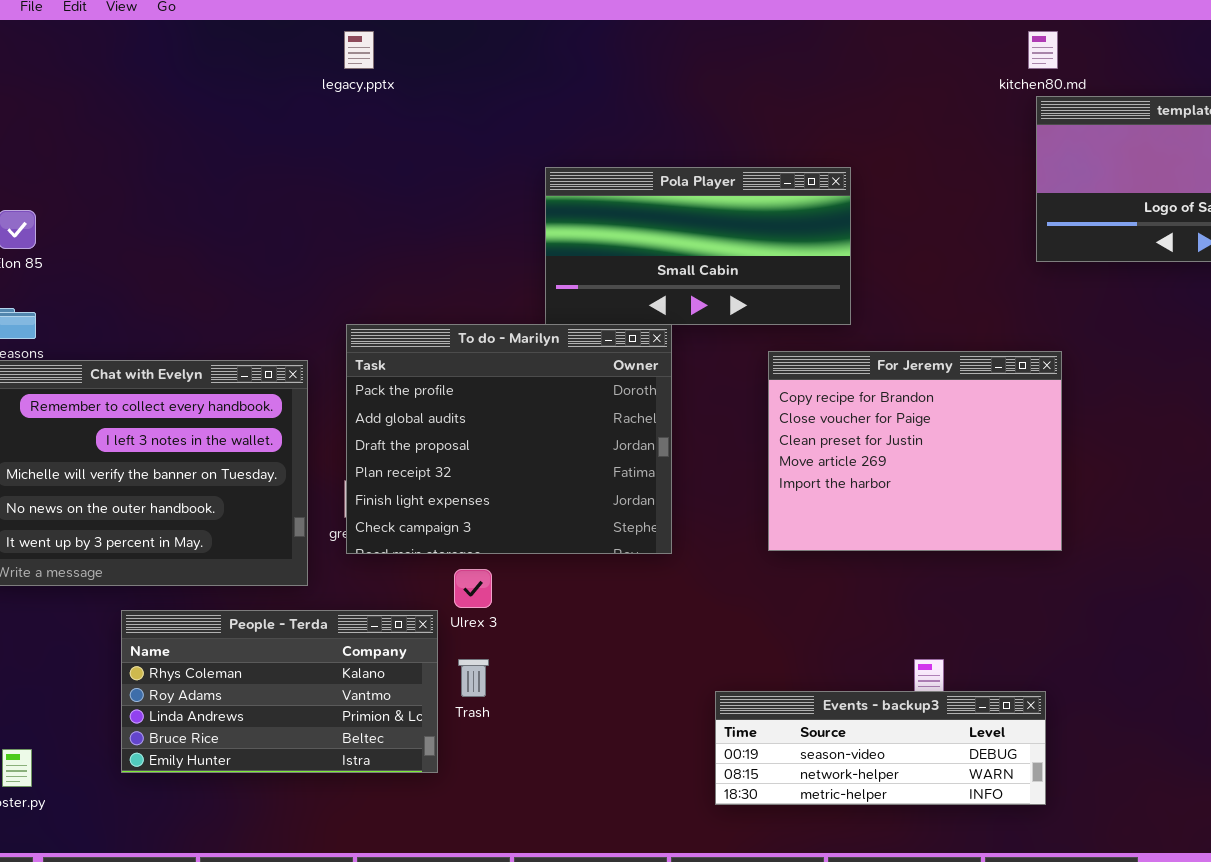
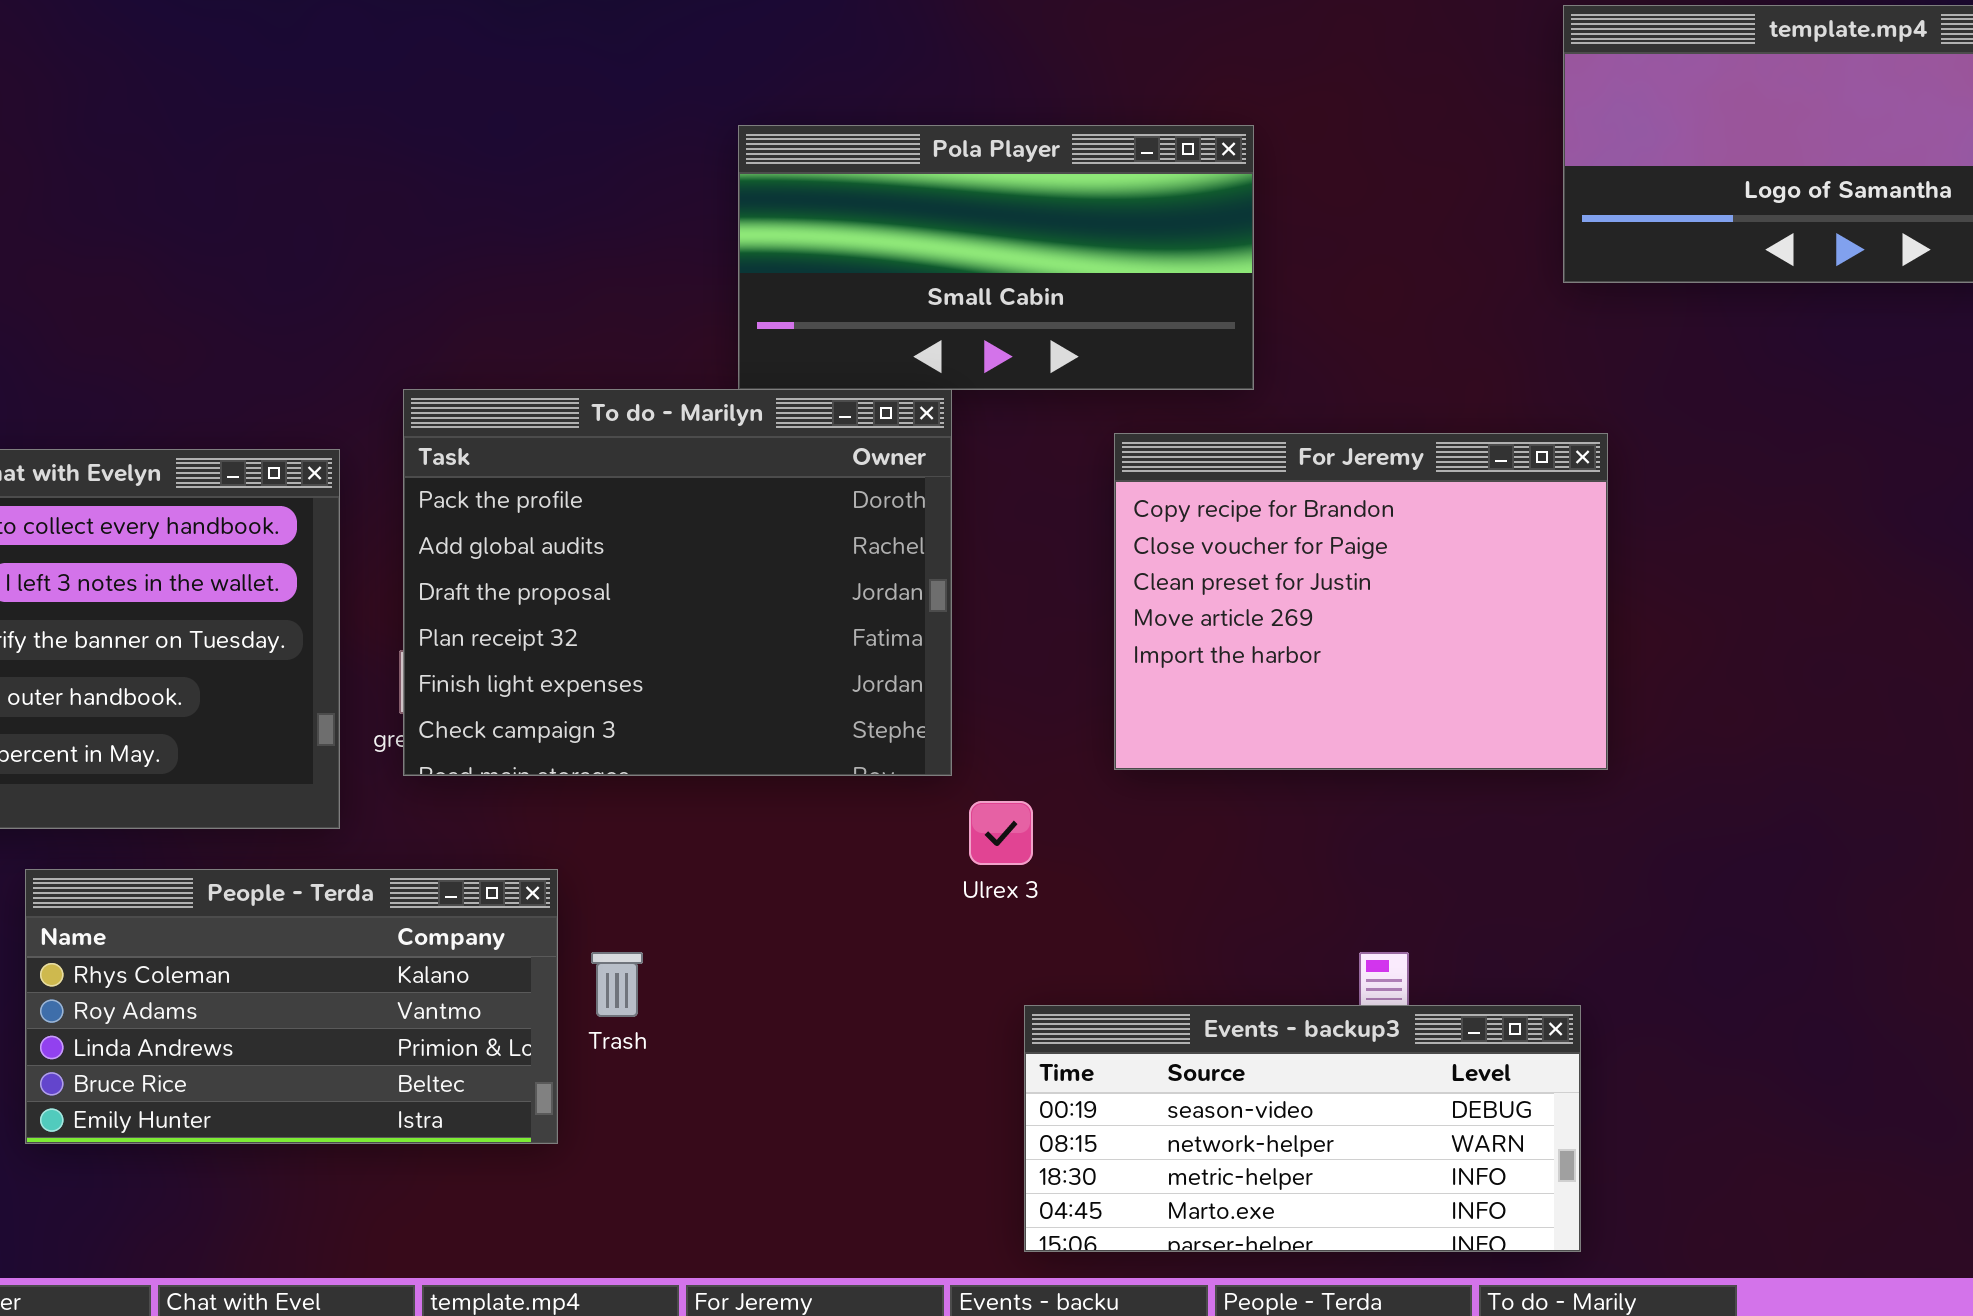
Ulrex 3: [454,569,492,608] -> [969,801,1033,865], moved
Events - backup3: [715,691,1046,805] -> [1024,1005,1581,1252], resized

